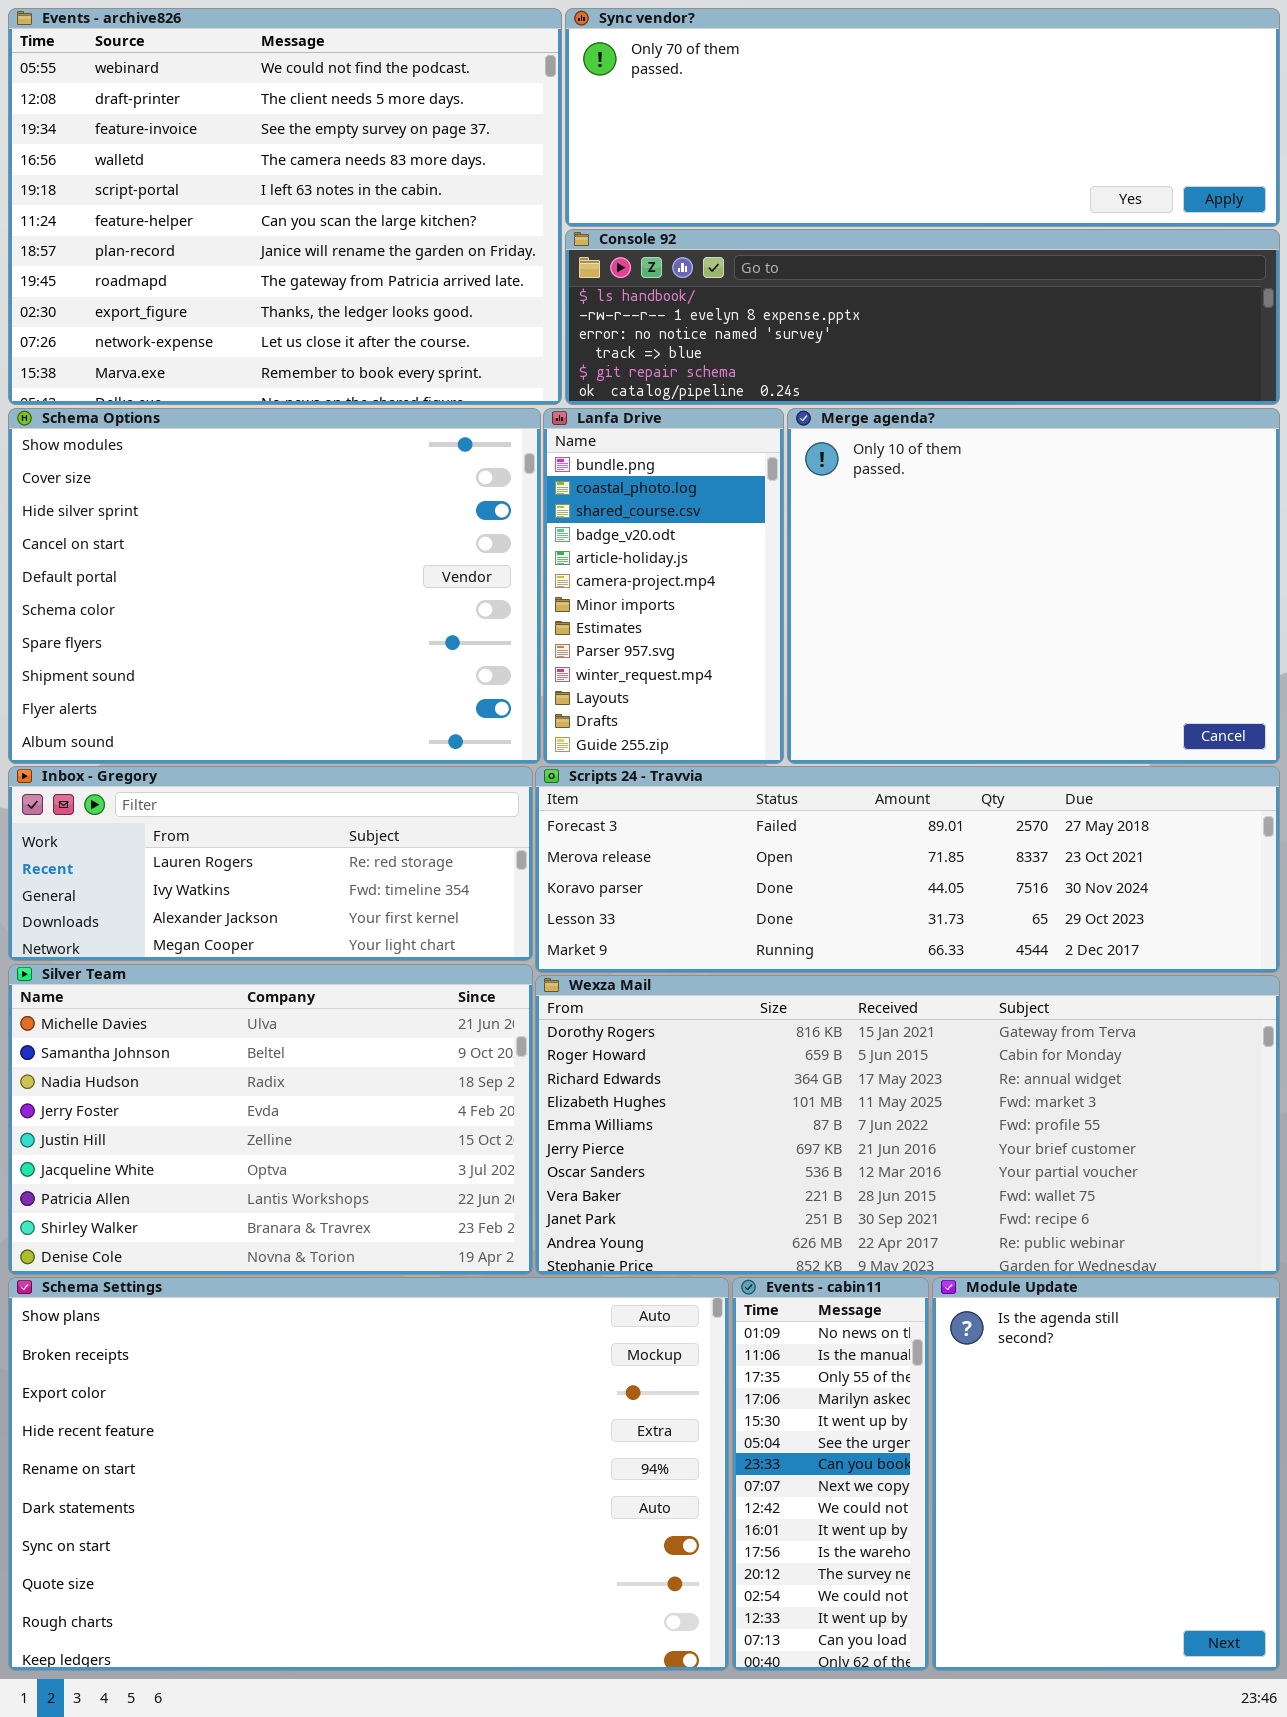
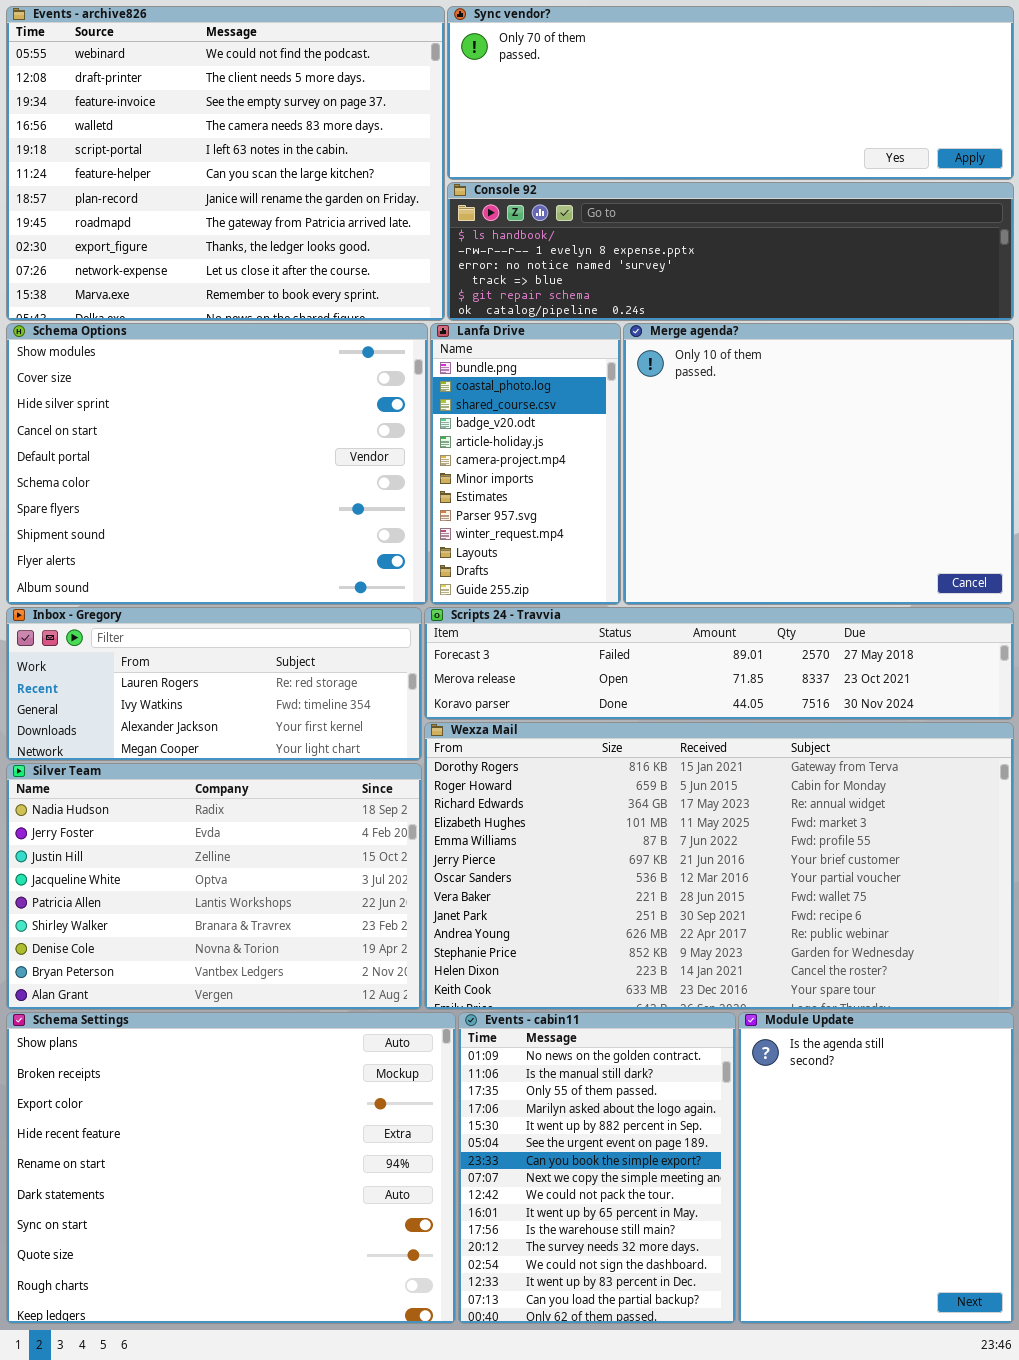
Scripts 24 - Travvia: [535,766,1280,973] -> [424,607,1014,720], resized
Silver Team: [8,964,533,1275] -> [6,763,422,1010], scrolled down 2 rows
Wexza Mail: [535,975,1280,1275] -> [424,722,1014,1010], resized
Schema Settings: [8,1277,729,1671] -> [6,1012,456,1324], resized
Events - cabin11: [732,1277,929,1671] -> [458,1012,736,1324], resized

